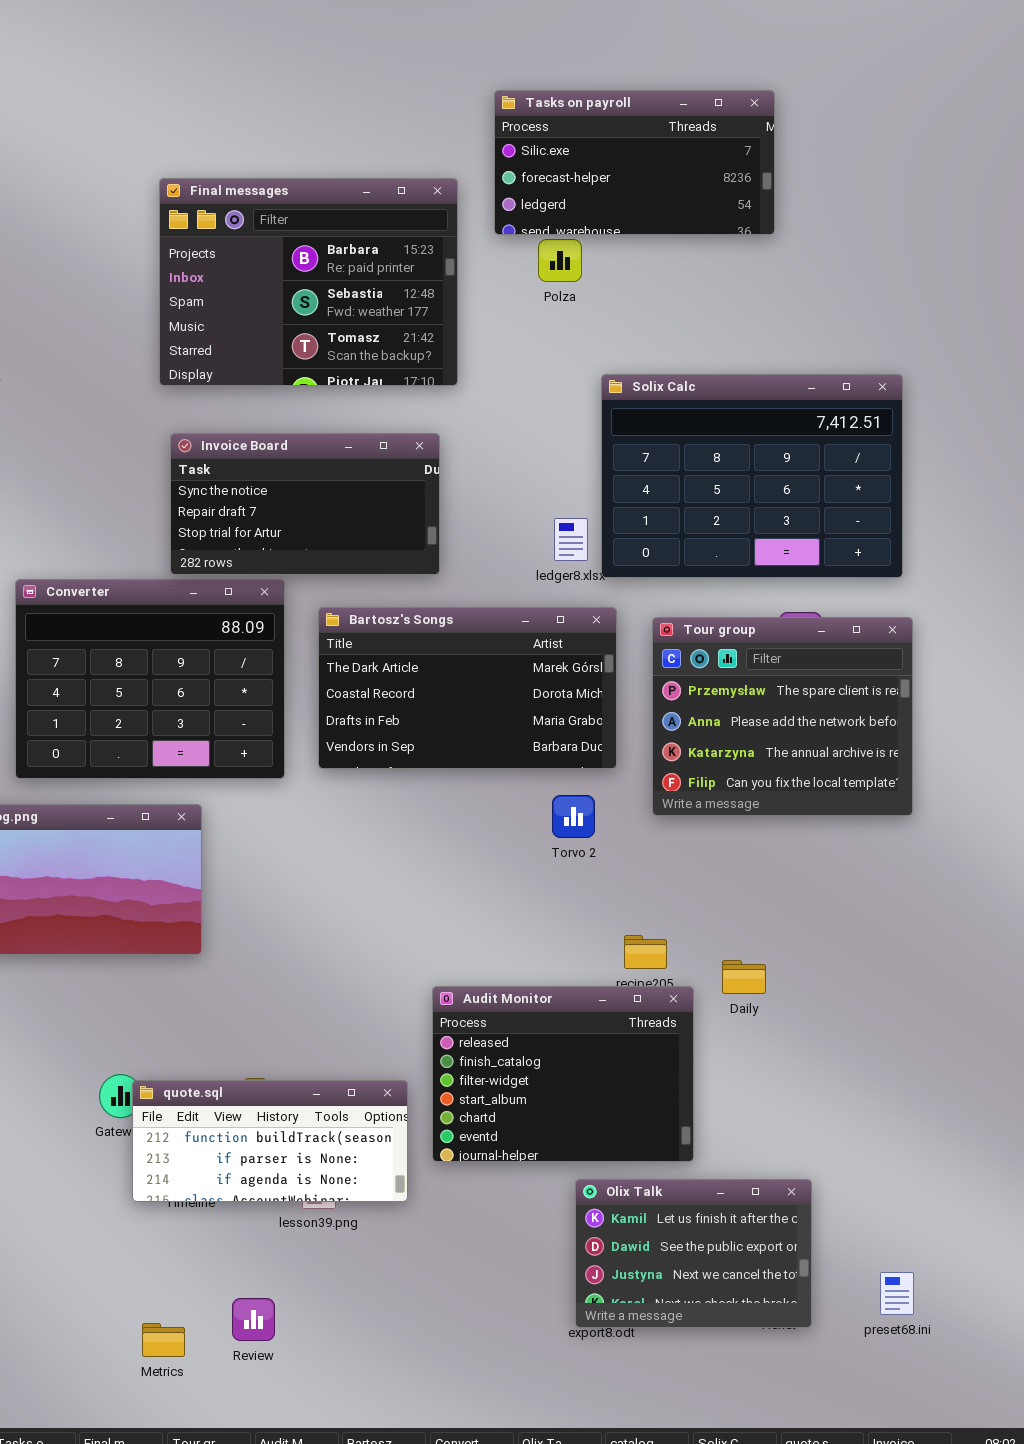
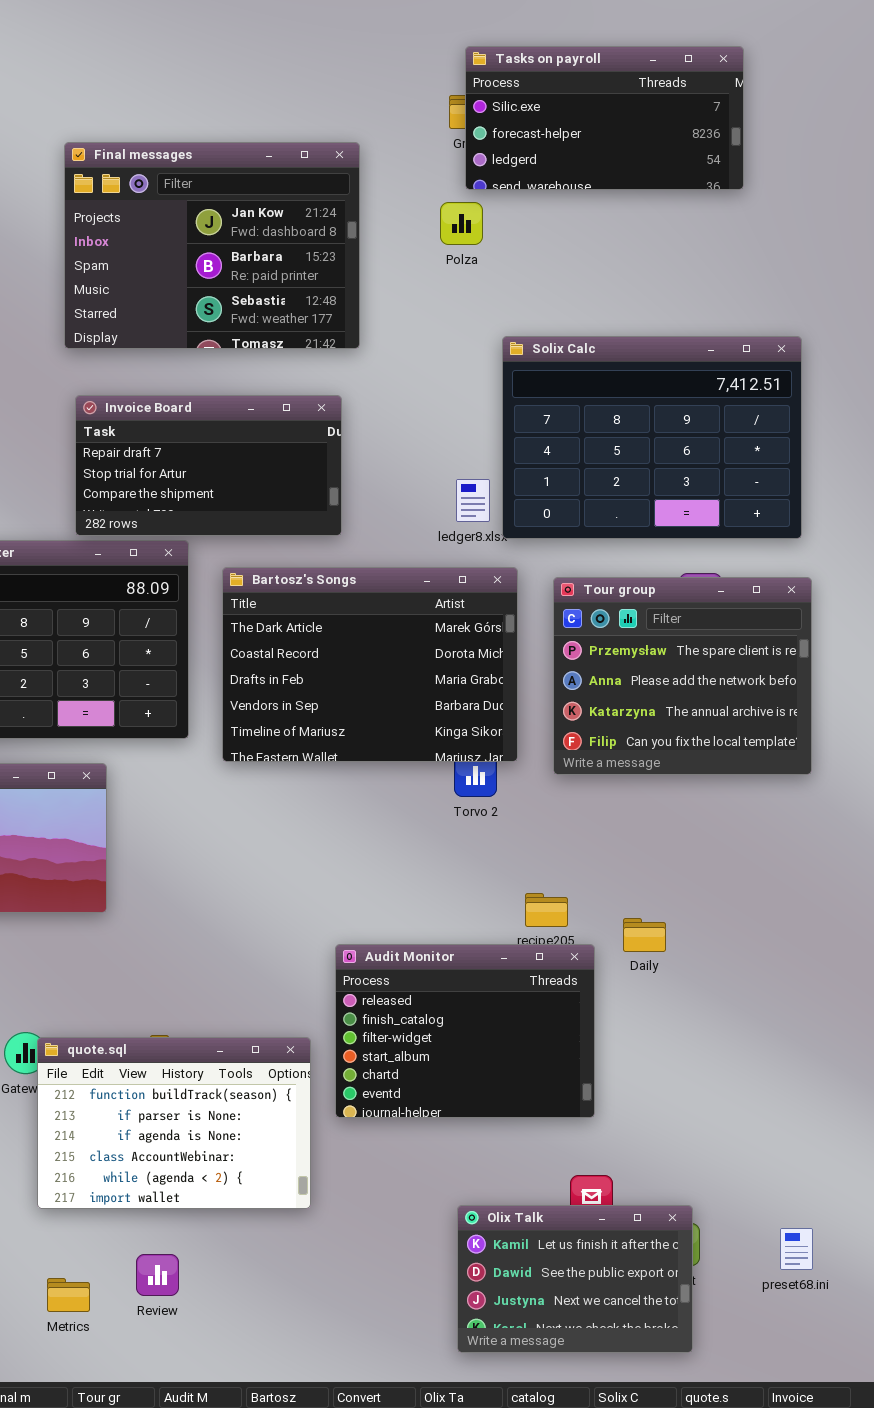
Tasks on payroll: [494,90,775,235] -> [465,46,744,190], moved
Final messages: [159,178,458,386] -> [64,142,360,349], scrolled up 1 row
Invoice Board: [170,433,440,575] -> [75,395,342,536], scrolled down 1 row
Bartosz's Songs: [318,607,617,769] -> [222,567,518,762], resized
quote.sql: [132,1080,408,1202] -> [37,1037,311,1209], resized
Olix Talk: [575,1179,812,1328] -> [457,1205,693,1353], moved

